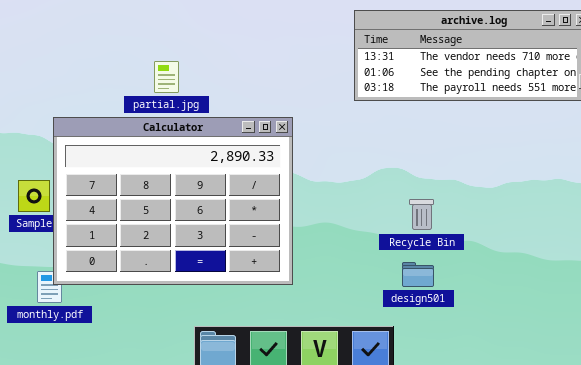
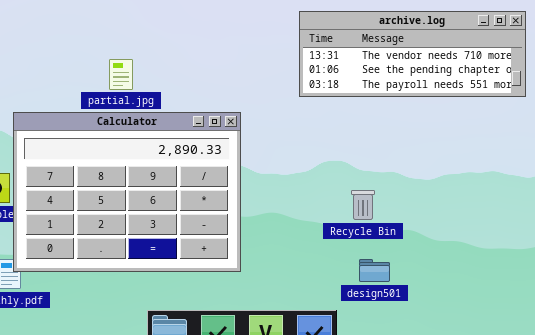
design501: [402,262,434,287] -> [359,259,390,282], moved

